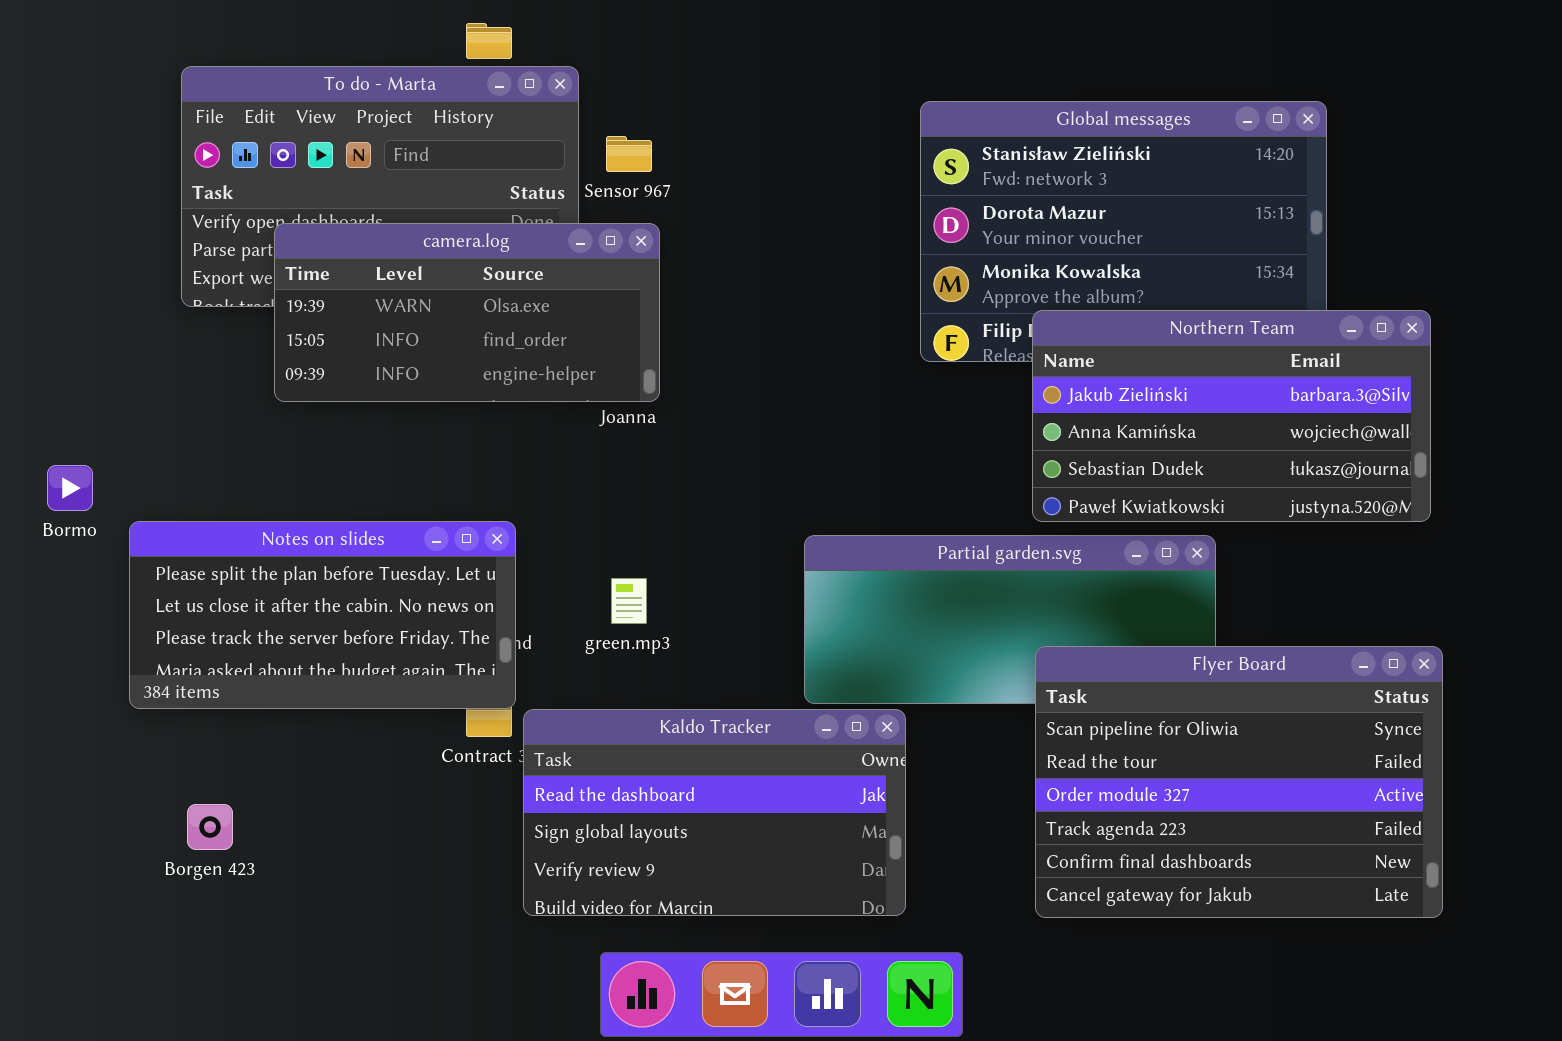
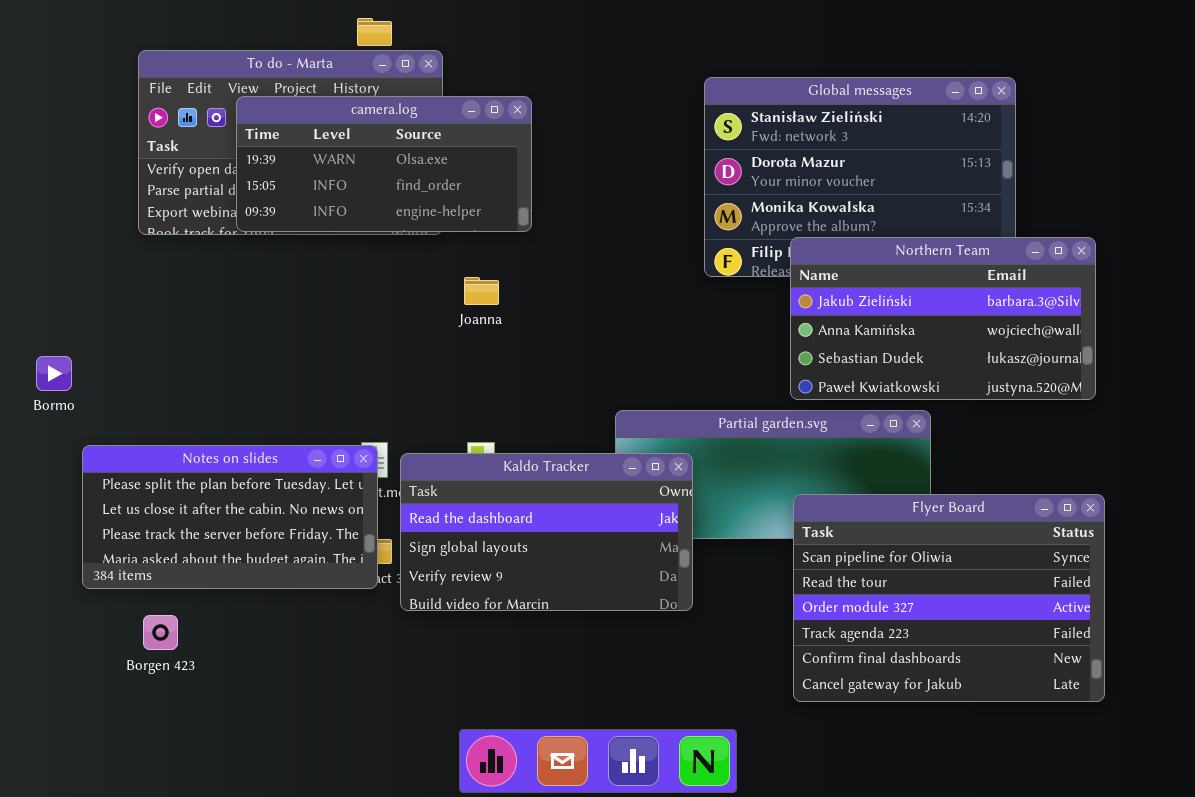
camera.log: [274,223,660,402] -> [236,96,532,232], moved
Notes on slides: [129,521,516,709] -> [82,445,378,589], moved
Kaldo Tracker: [523,709,906,916] -> [400,453,693,611], moved

